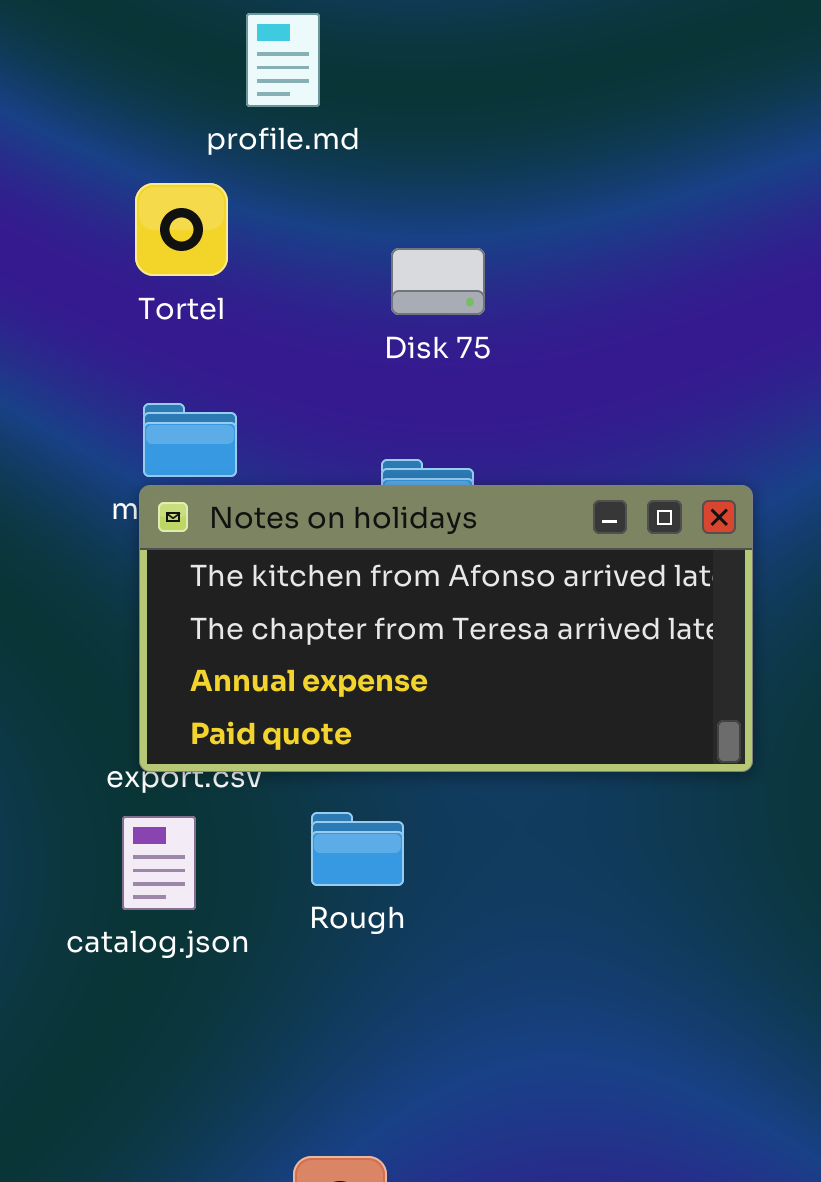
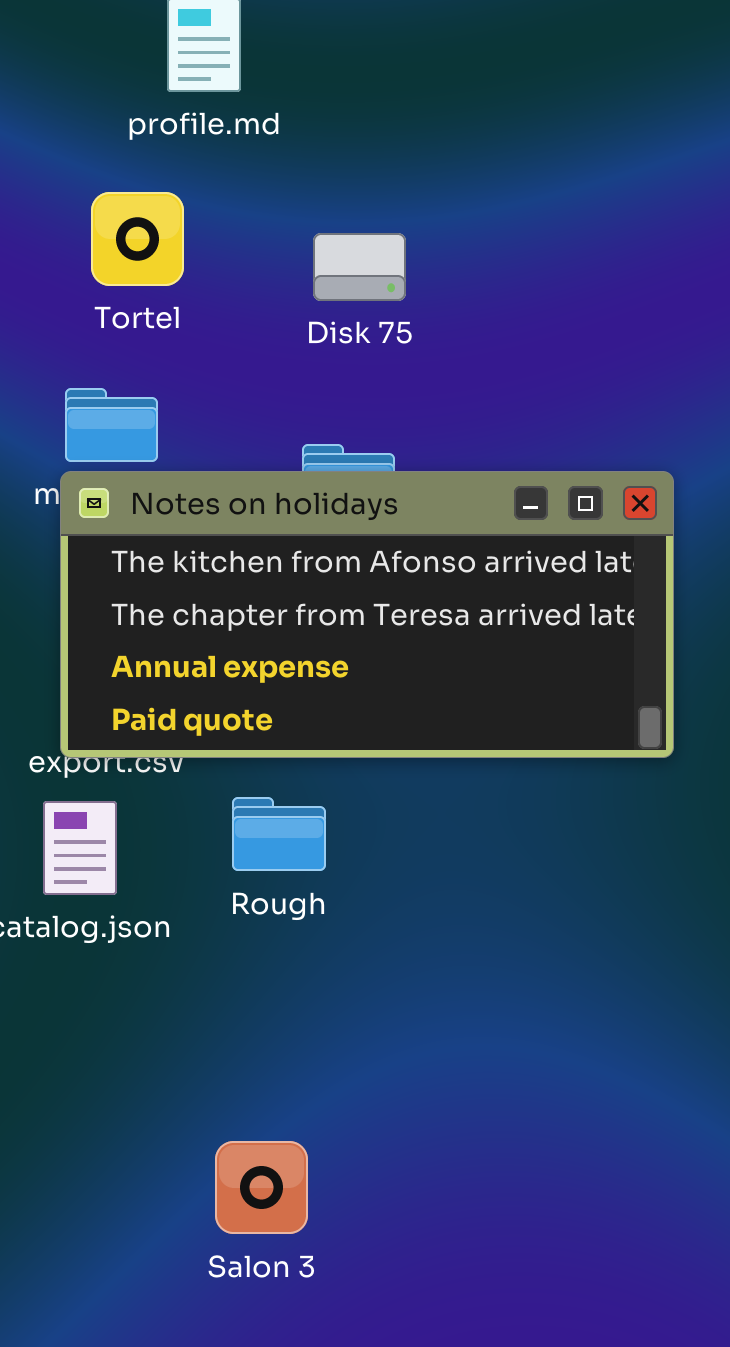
Tortel: [135,183,228,276] -> [91,192,184,286], moved

